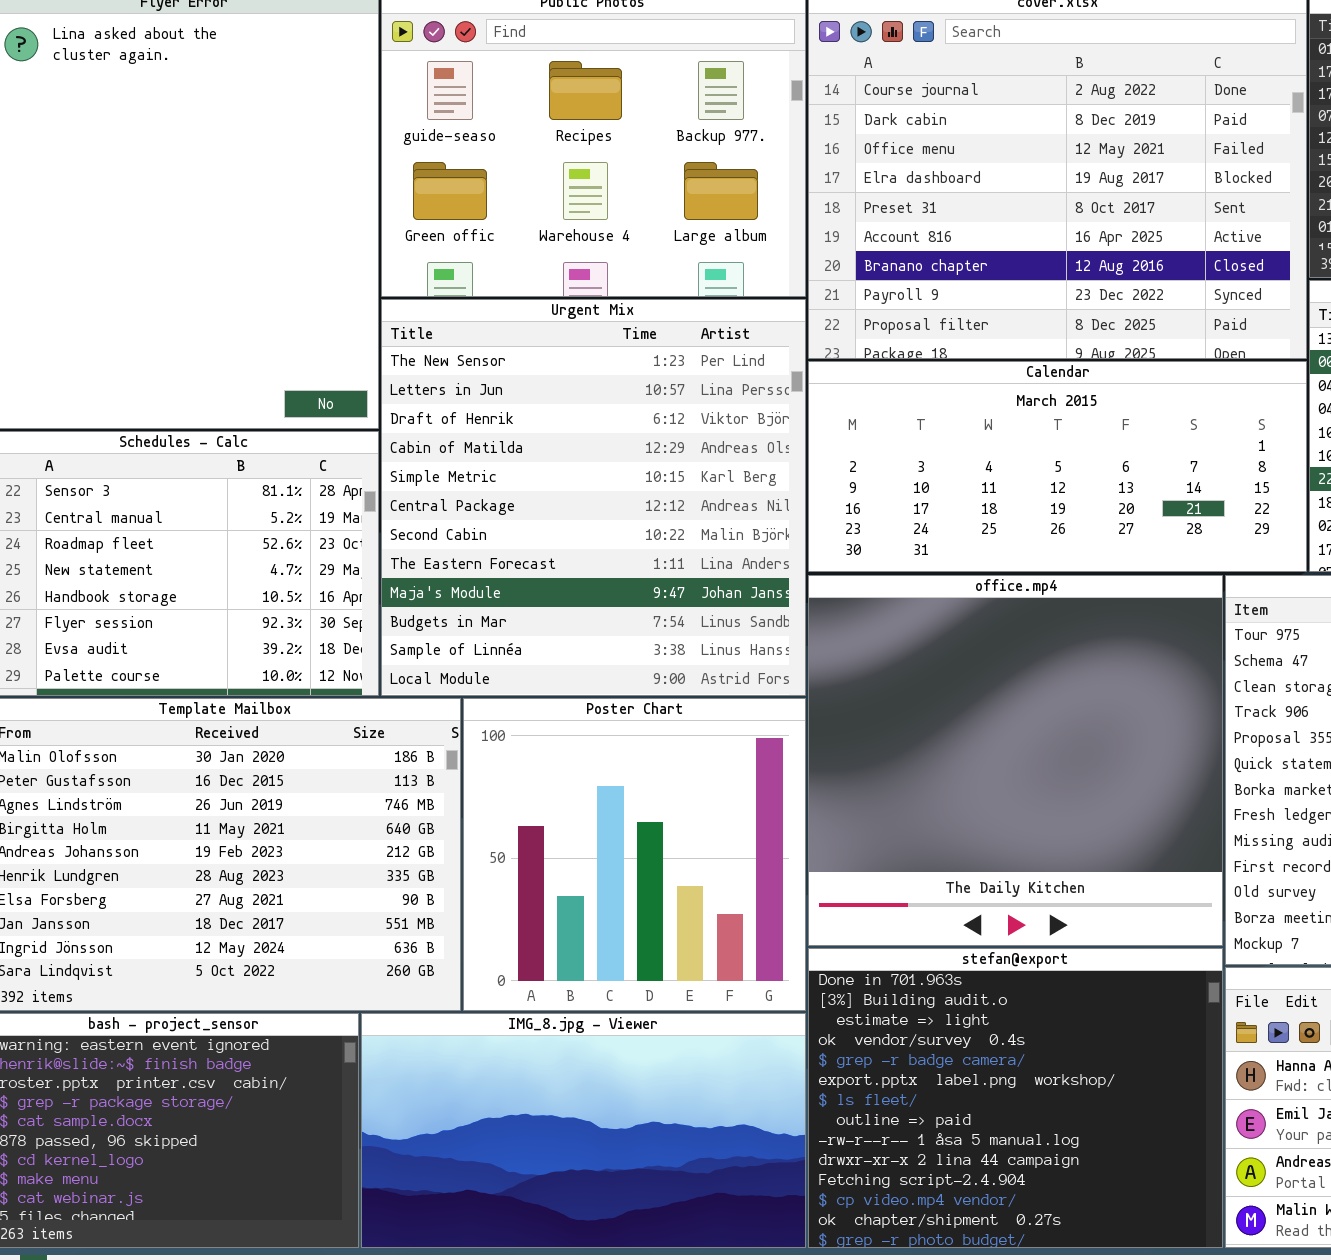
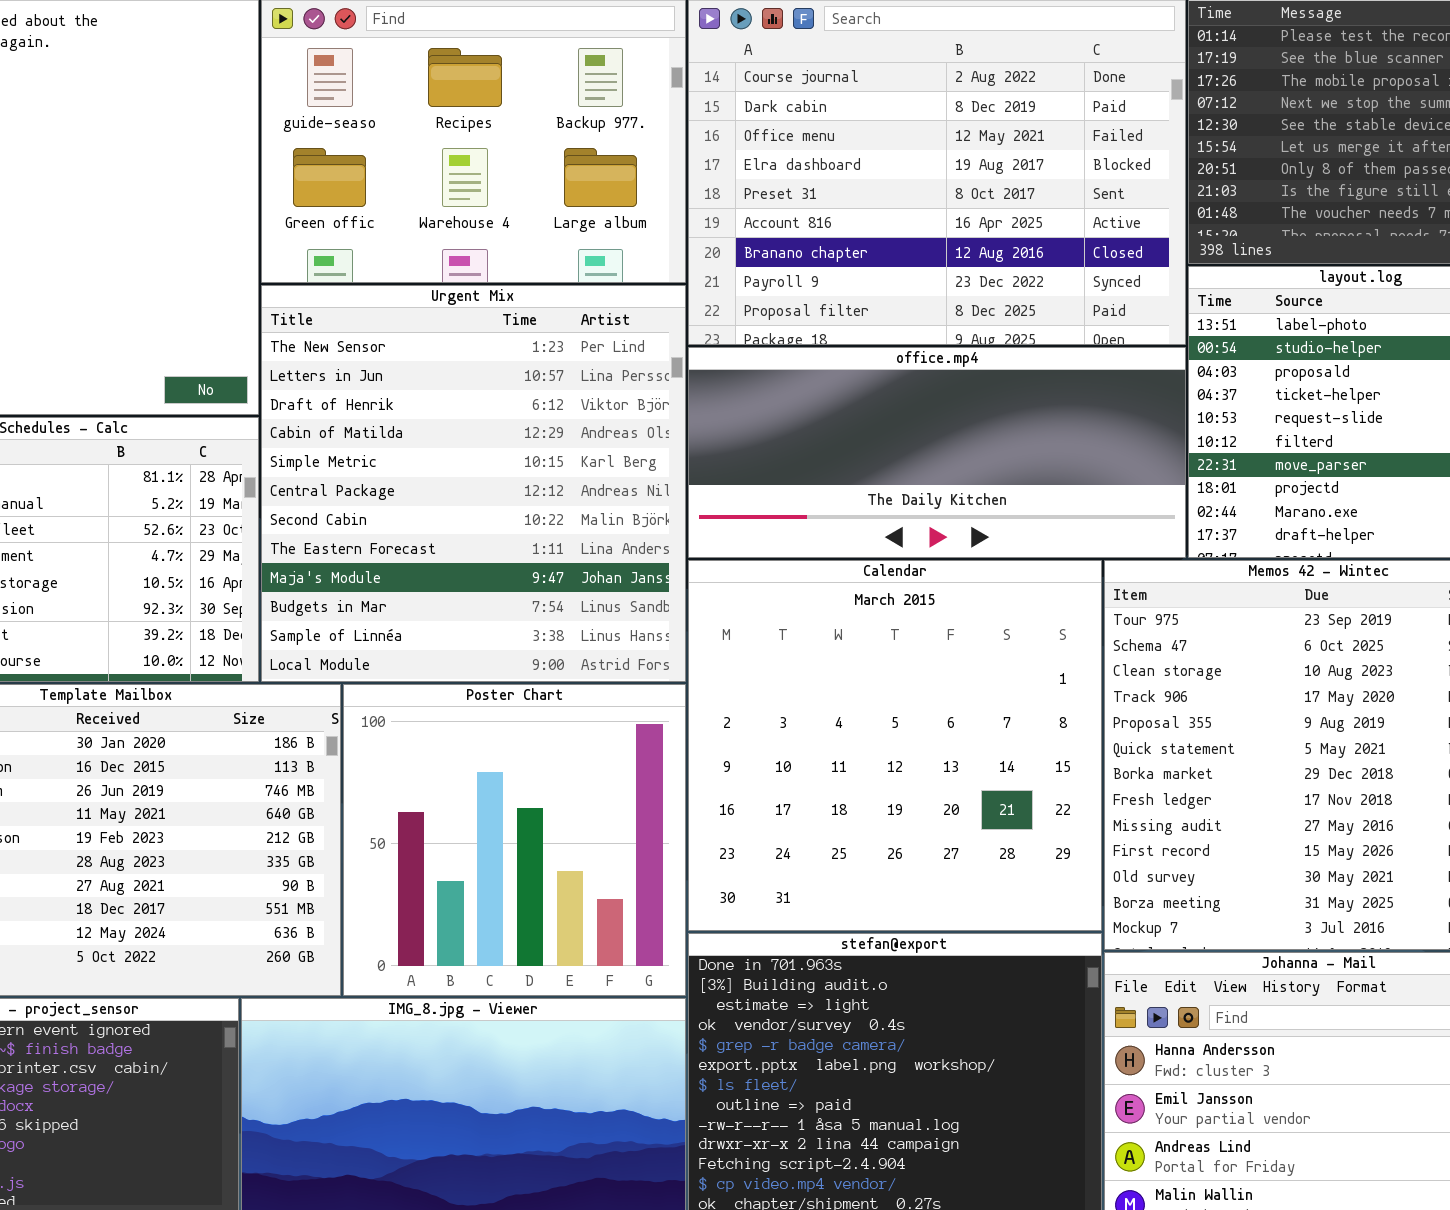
Calendar: [808,361,1307,572] -> [688,560,1102,931], moved, resized
office.mp4: [808,575,1223,946] -> [688,347,1186,558], moved, resized

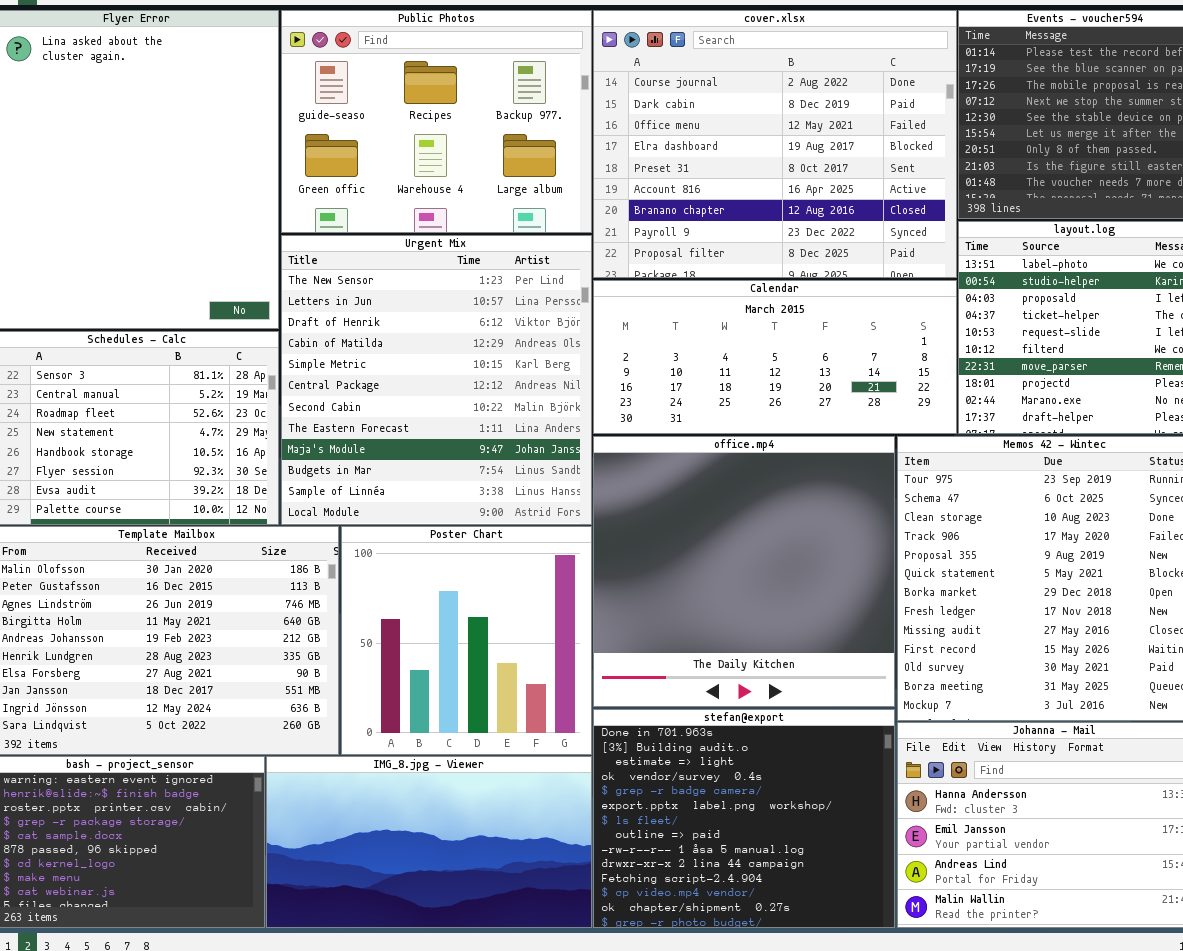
office.mp4: [688,347,1186,558] -> [593,436,895,707], moved, resized
Calendar: [688,560,1102,931] -> [593,280,957,434], moved, resized

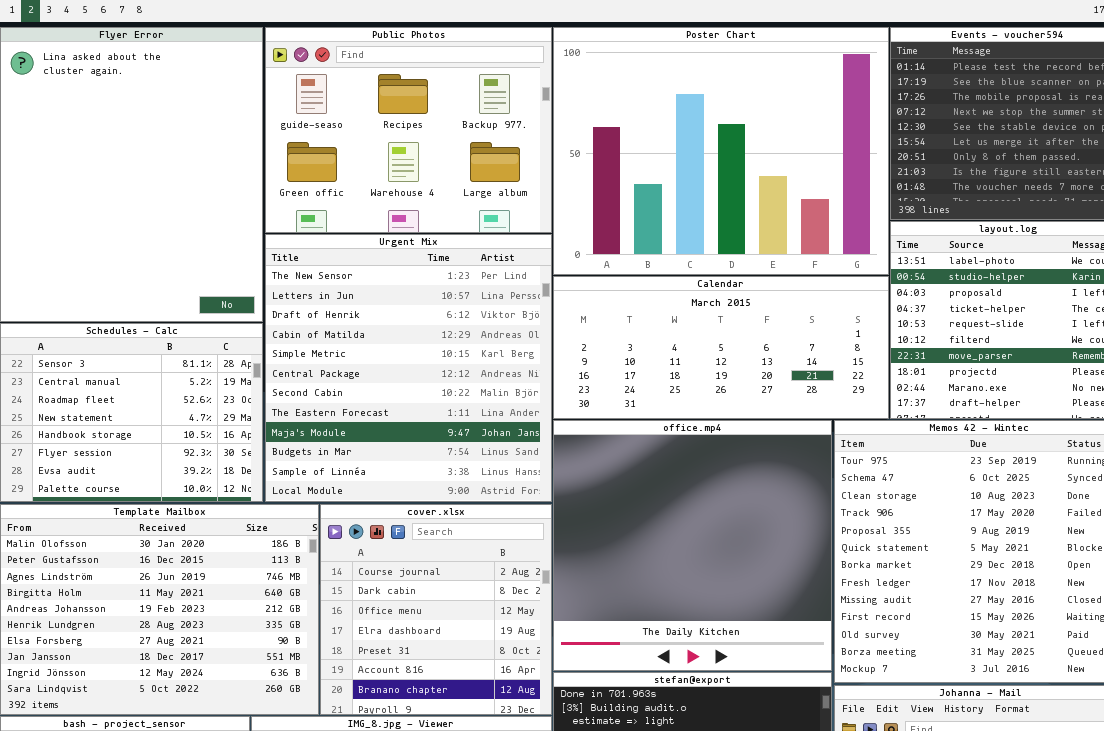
cover.xlsx: [593,10,957,278] -> [320,504,552,715], moved, resized
Poster Chart: [341,526,592,755] -> [553,27,889,275], moved, resized

